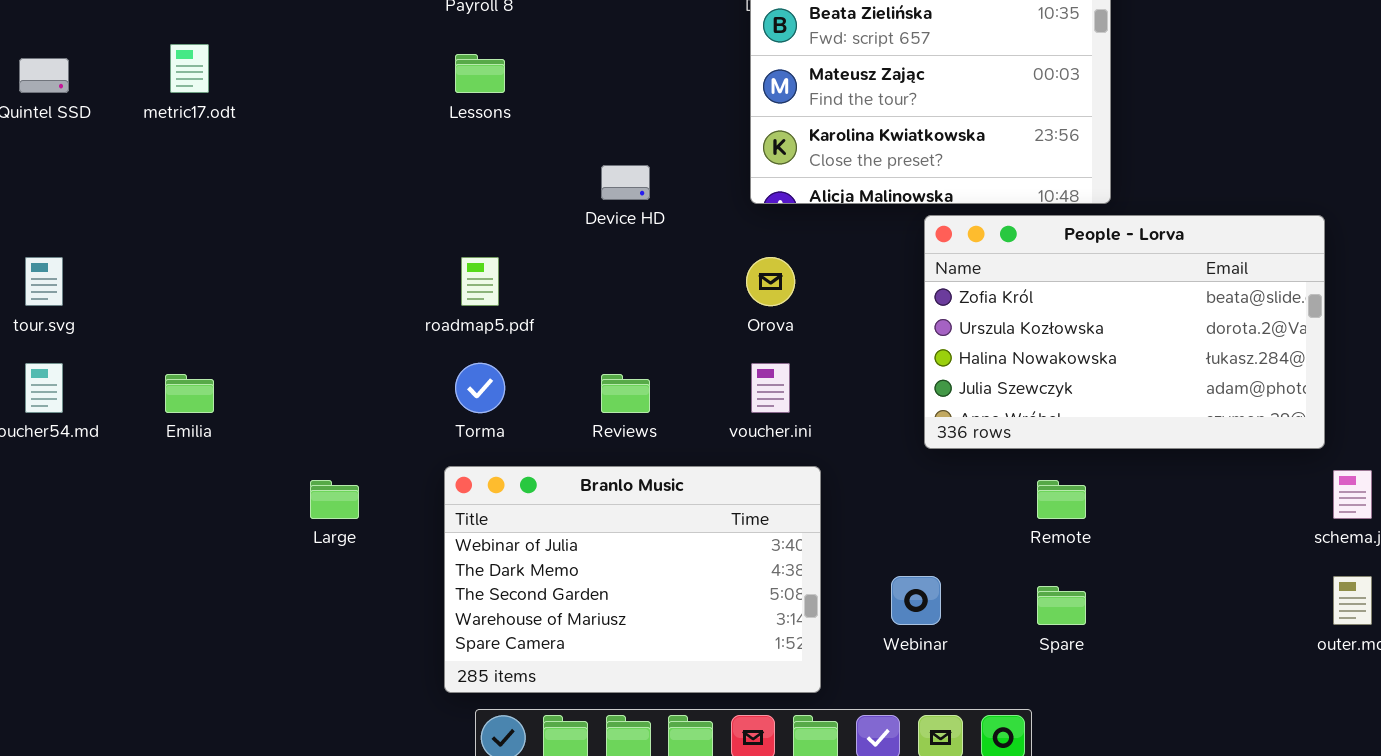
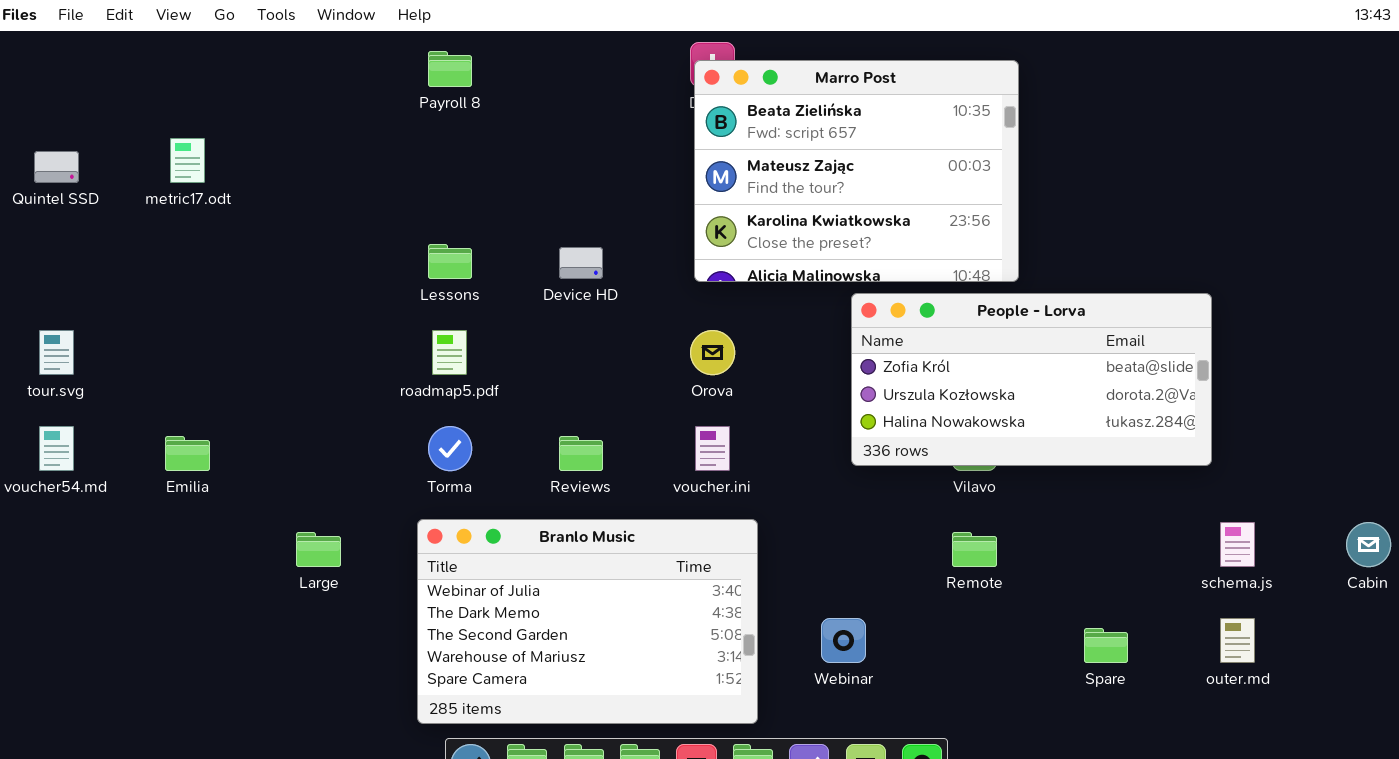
Lessons: [455,54,505,93] -> [428,244,472,279], moved
People - Lorva: [924,215,1325,449] -> [851,293,1212,466], resized
Spare: [1037,586,1086,625] -> [1084,628,1128,663], moved

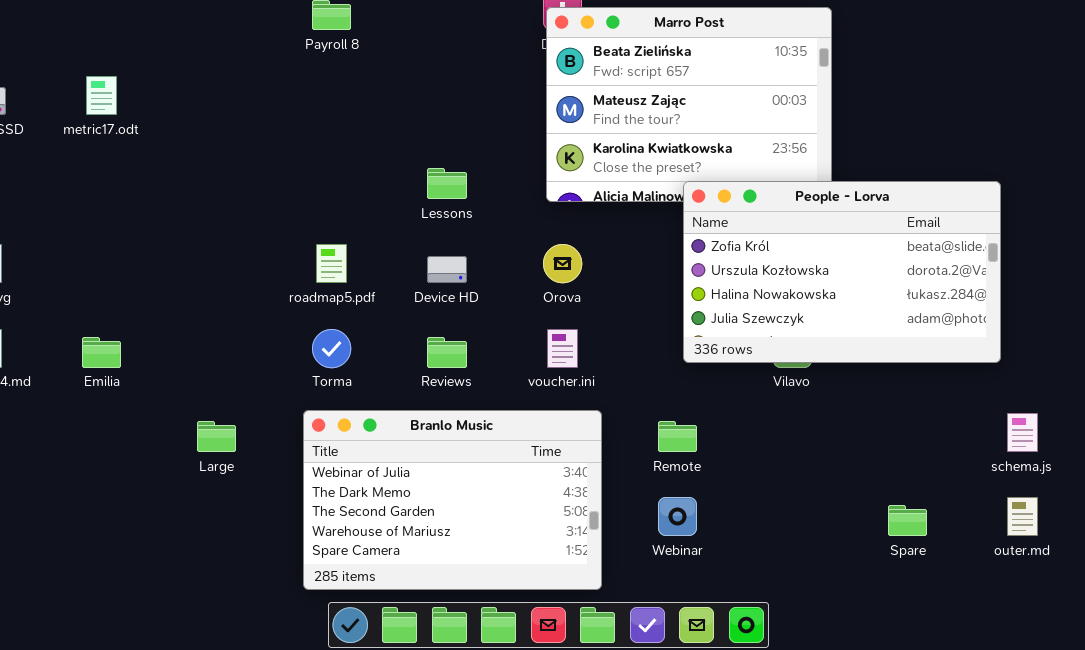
Lessons: [428,244,472,279] -> [427,168,467,199], moved
Device HD: [559,247,603,279] -> [427,256,467,283], moved
People - Lorva: [851,293,1212,466] -> [683,181,1001,363], resized
Remote: [952,532,997,567] -> [658,421,697,452], moved

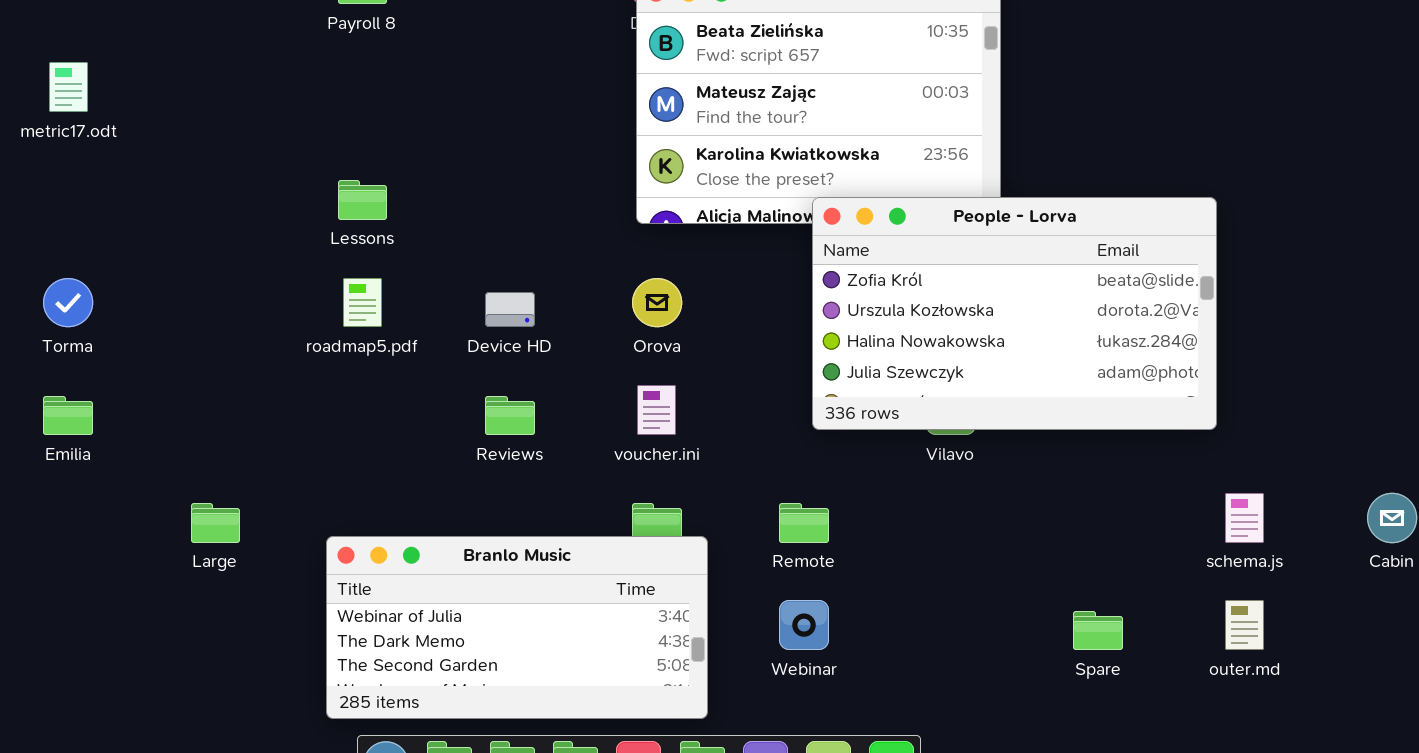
Lessons: [427,168,467,199] -> [338,180,387,220], moved
Torma: [312,329,351,368] -> [43,278,93,327], moved
Branlo Music: [303,410,602,590] -> [326,536,708,719], resized

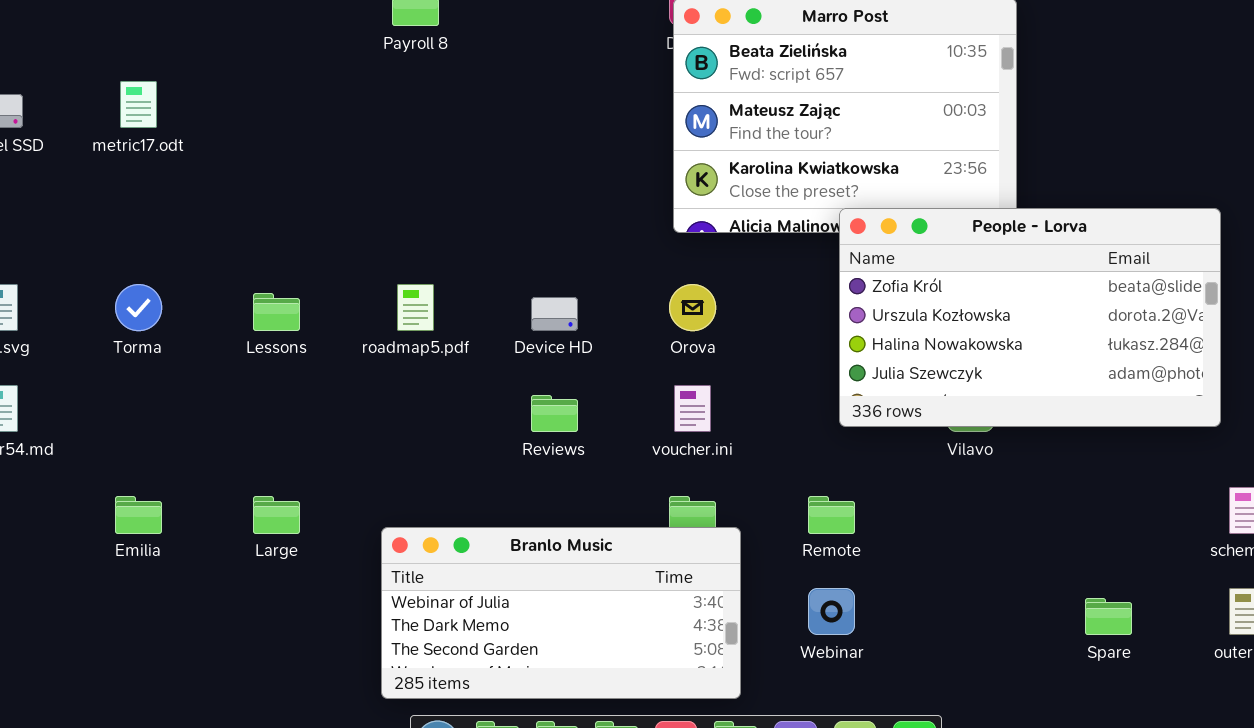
Lessons: [338,180,387,220] -> [253,293,300,331], moved
Emilia: [43,396,93,435] -> [115,496,162,534], moved

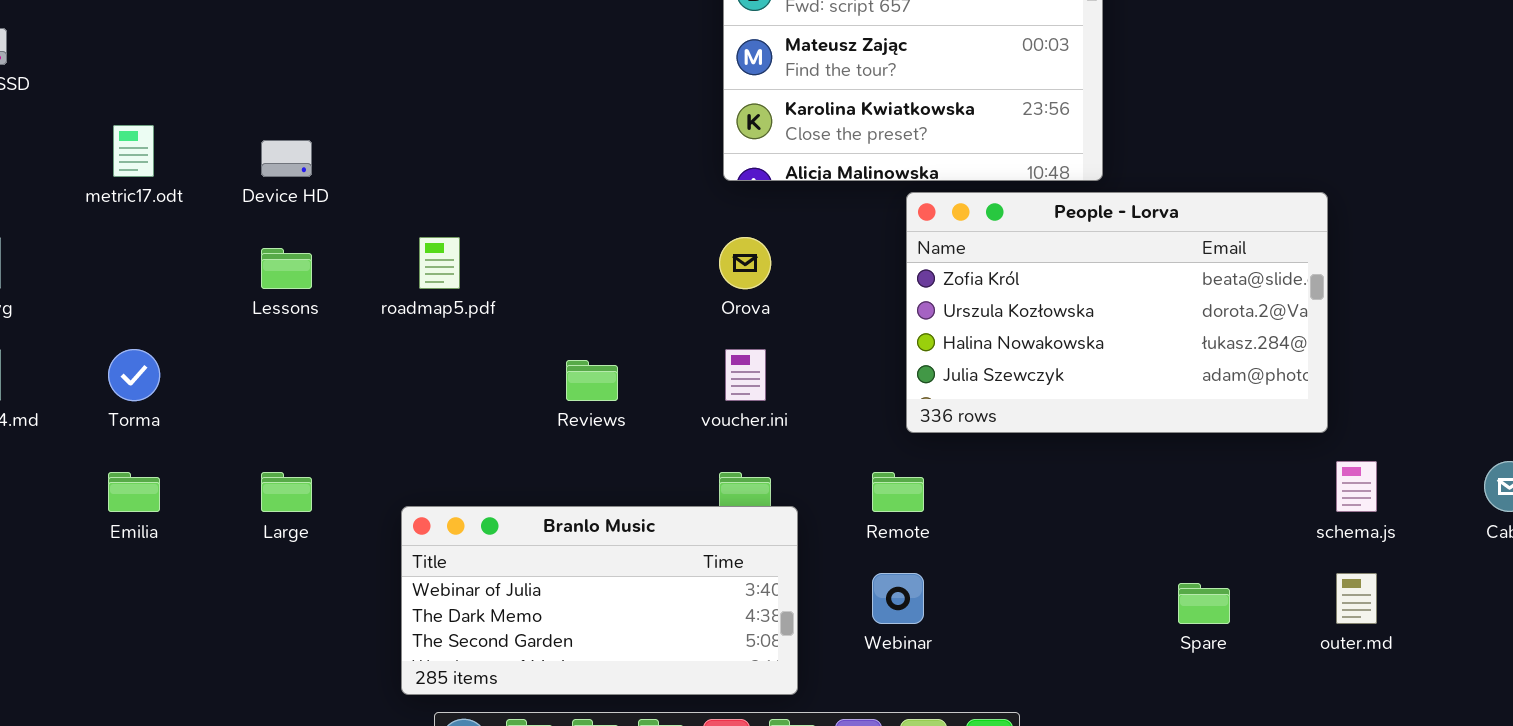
metric17.odt: [120,81,157,128] -> [113,125,154,177], moved
People - Lorva: [839,208,1221,427] -> [906,192,1328,433], moved
Torma: [115,284,162,331] -> [108,349,160,401], moved
Device HD: [531,297,578,331] -> [261,140,312,177], moved

